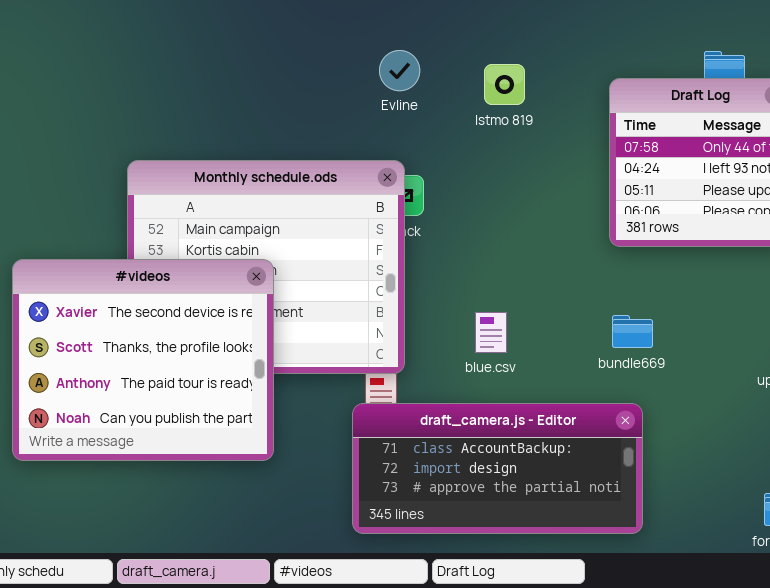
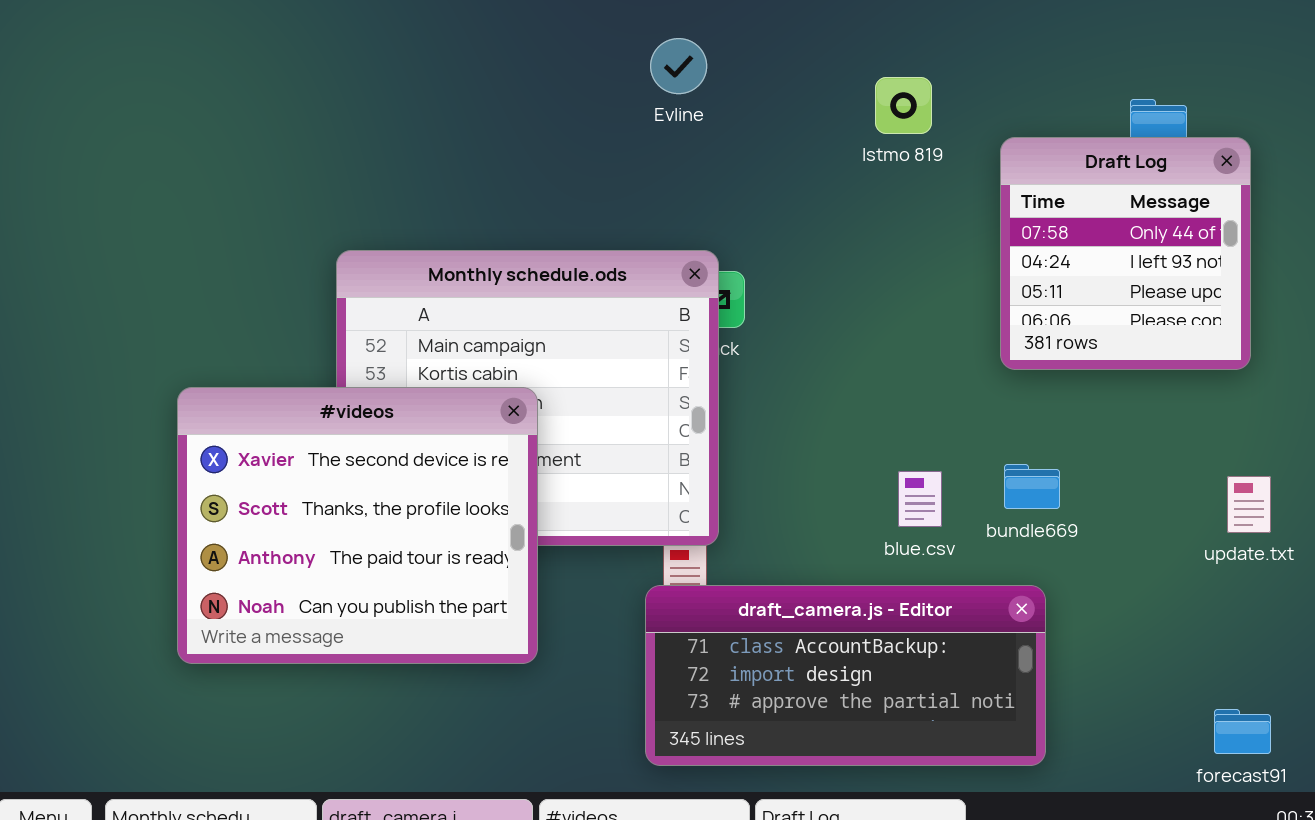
Evline: [379,50,420,91] -> [650,38,707,94], moved
Istmo 819: [484,64,525,105] -> [875,77,932,134], moved
blue.csv: [475,312,507,353] -> [898,471,942,527], moved

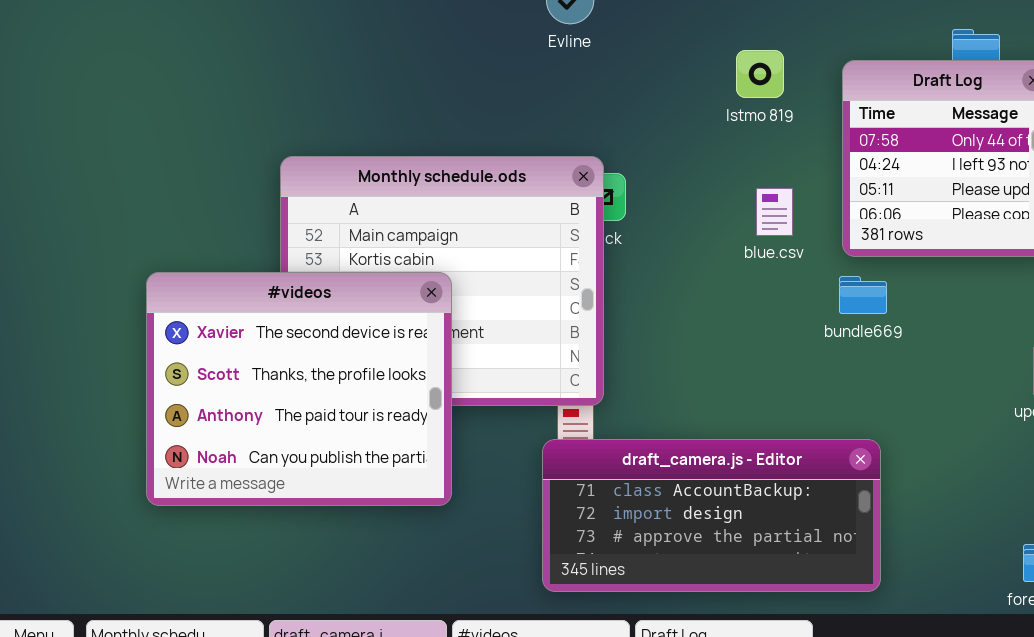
Istmo 819: [875,77,932,134] -> [736,50,784,98], moved
bundle669: [1004,464,1060,509] -> [839,276,887,314], moved
blue.csv: [898,471,942,527] -> [756,188,793,236], moved

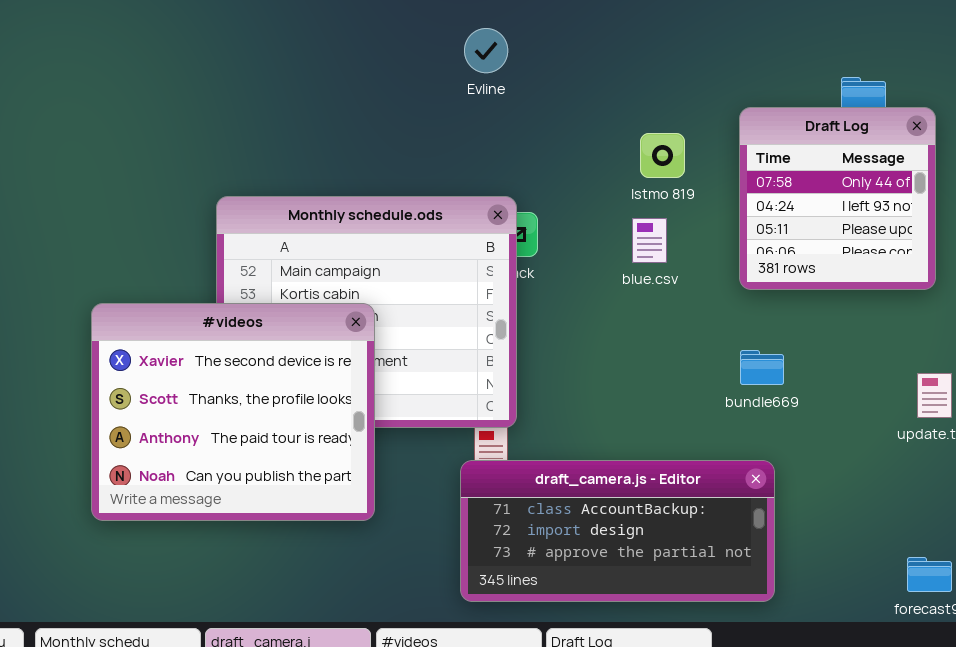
Istmo 819: [736,50,784,98] -> [640,133,685,178], moved
blue.csv: [756,188,793,236] -> [632,218,667,263], moved
bundle669: [839,276,887,314] -> [740,350,784,385], moved

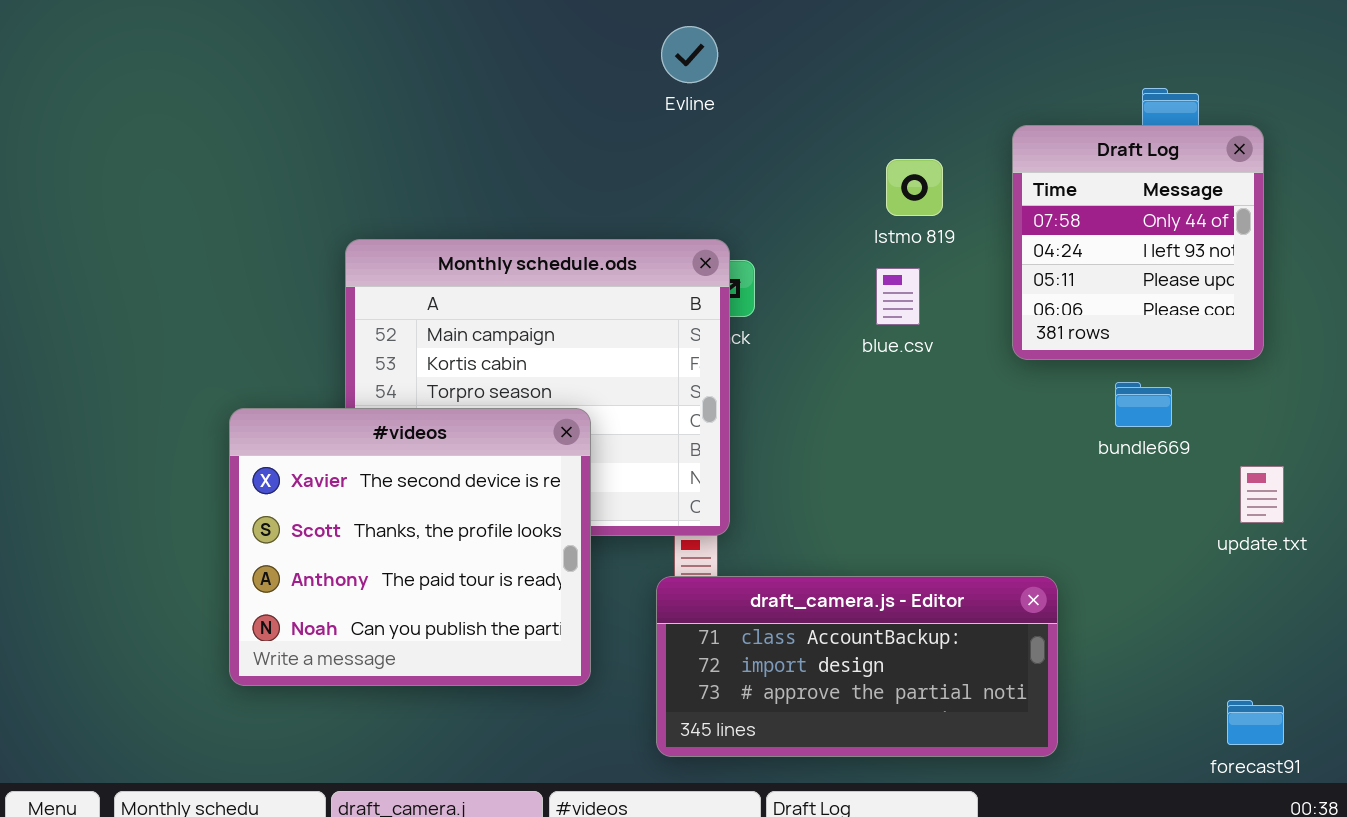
#videos: [91,303,375,521] -> [229,408,591,686], moved
bundle669: [740,350,784,385] -> [1115,382,1172,427], moved

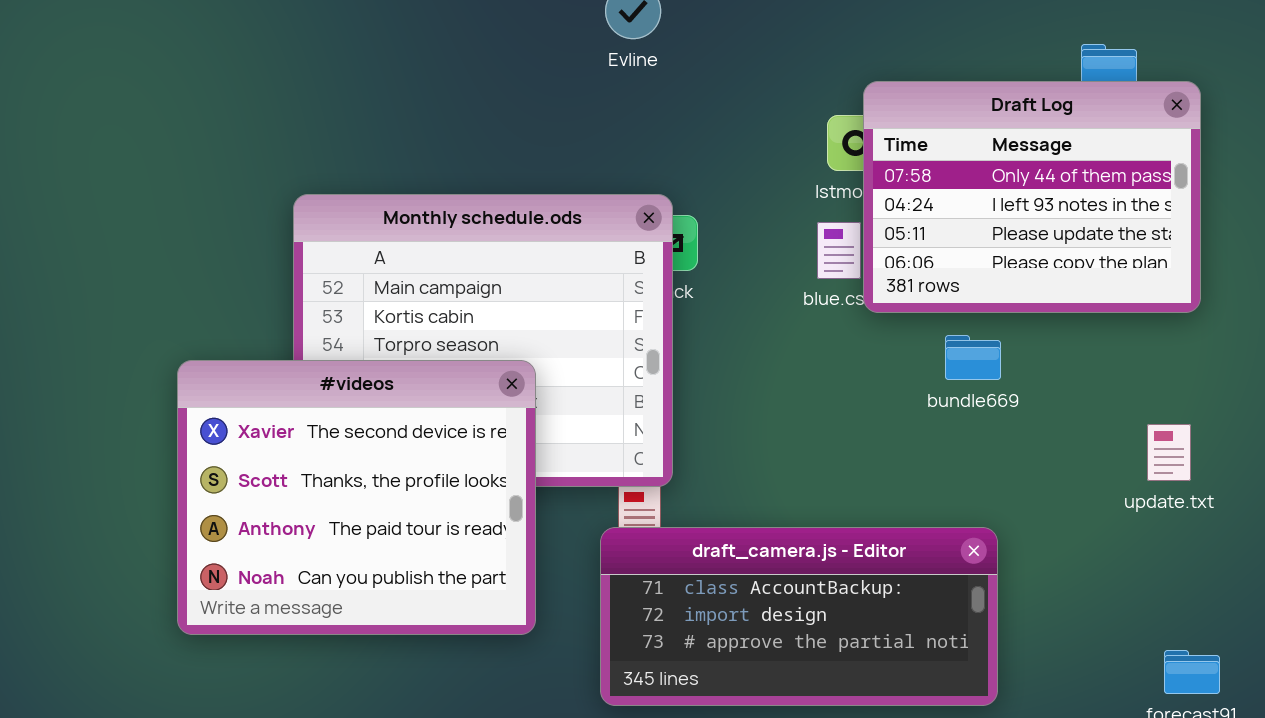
Draft Log: [1012,125,1264,360] -> [863,81,1201,313], resized
bundle669: [1115,382,1172,427] -> [945,335,1001,380], moved
update.txt: [1240,466,1284,523] -> [1147,424,1191,481], moved

